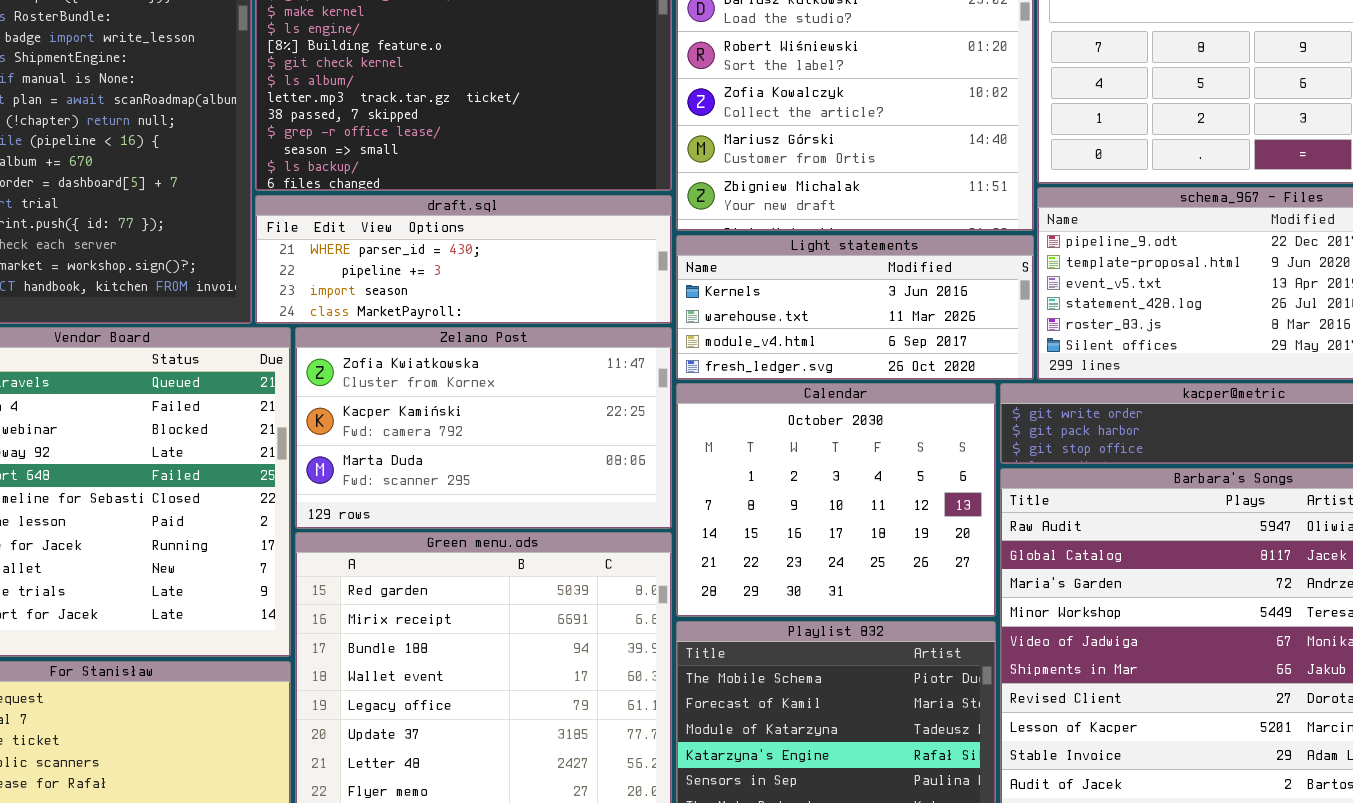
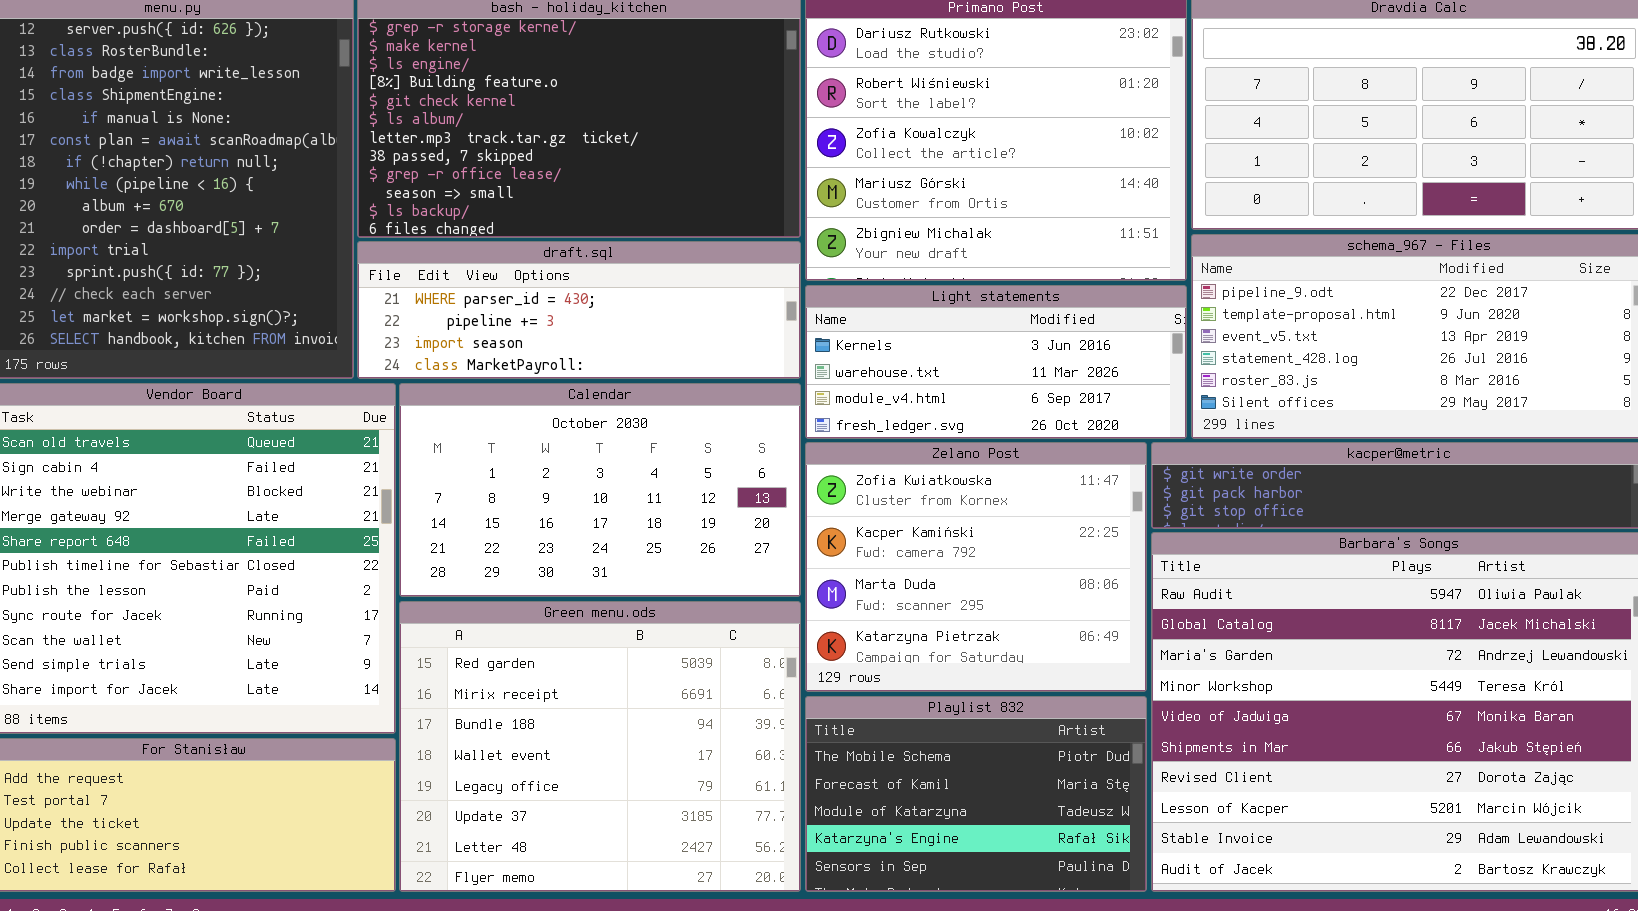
Zelano Post: [295,327,672,529] -> [805,442,1147,692], moved, resized
Calendar: [676,383,996,617] -> [399,383,801,597], moved, resized

